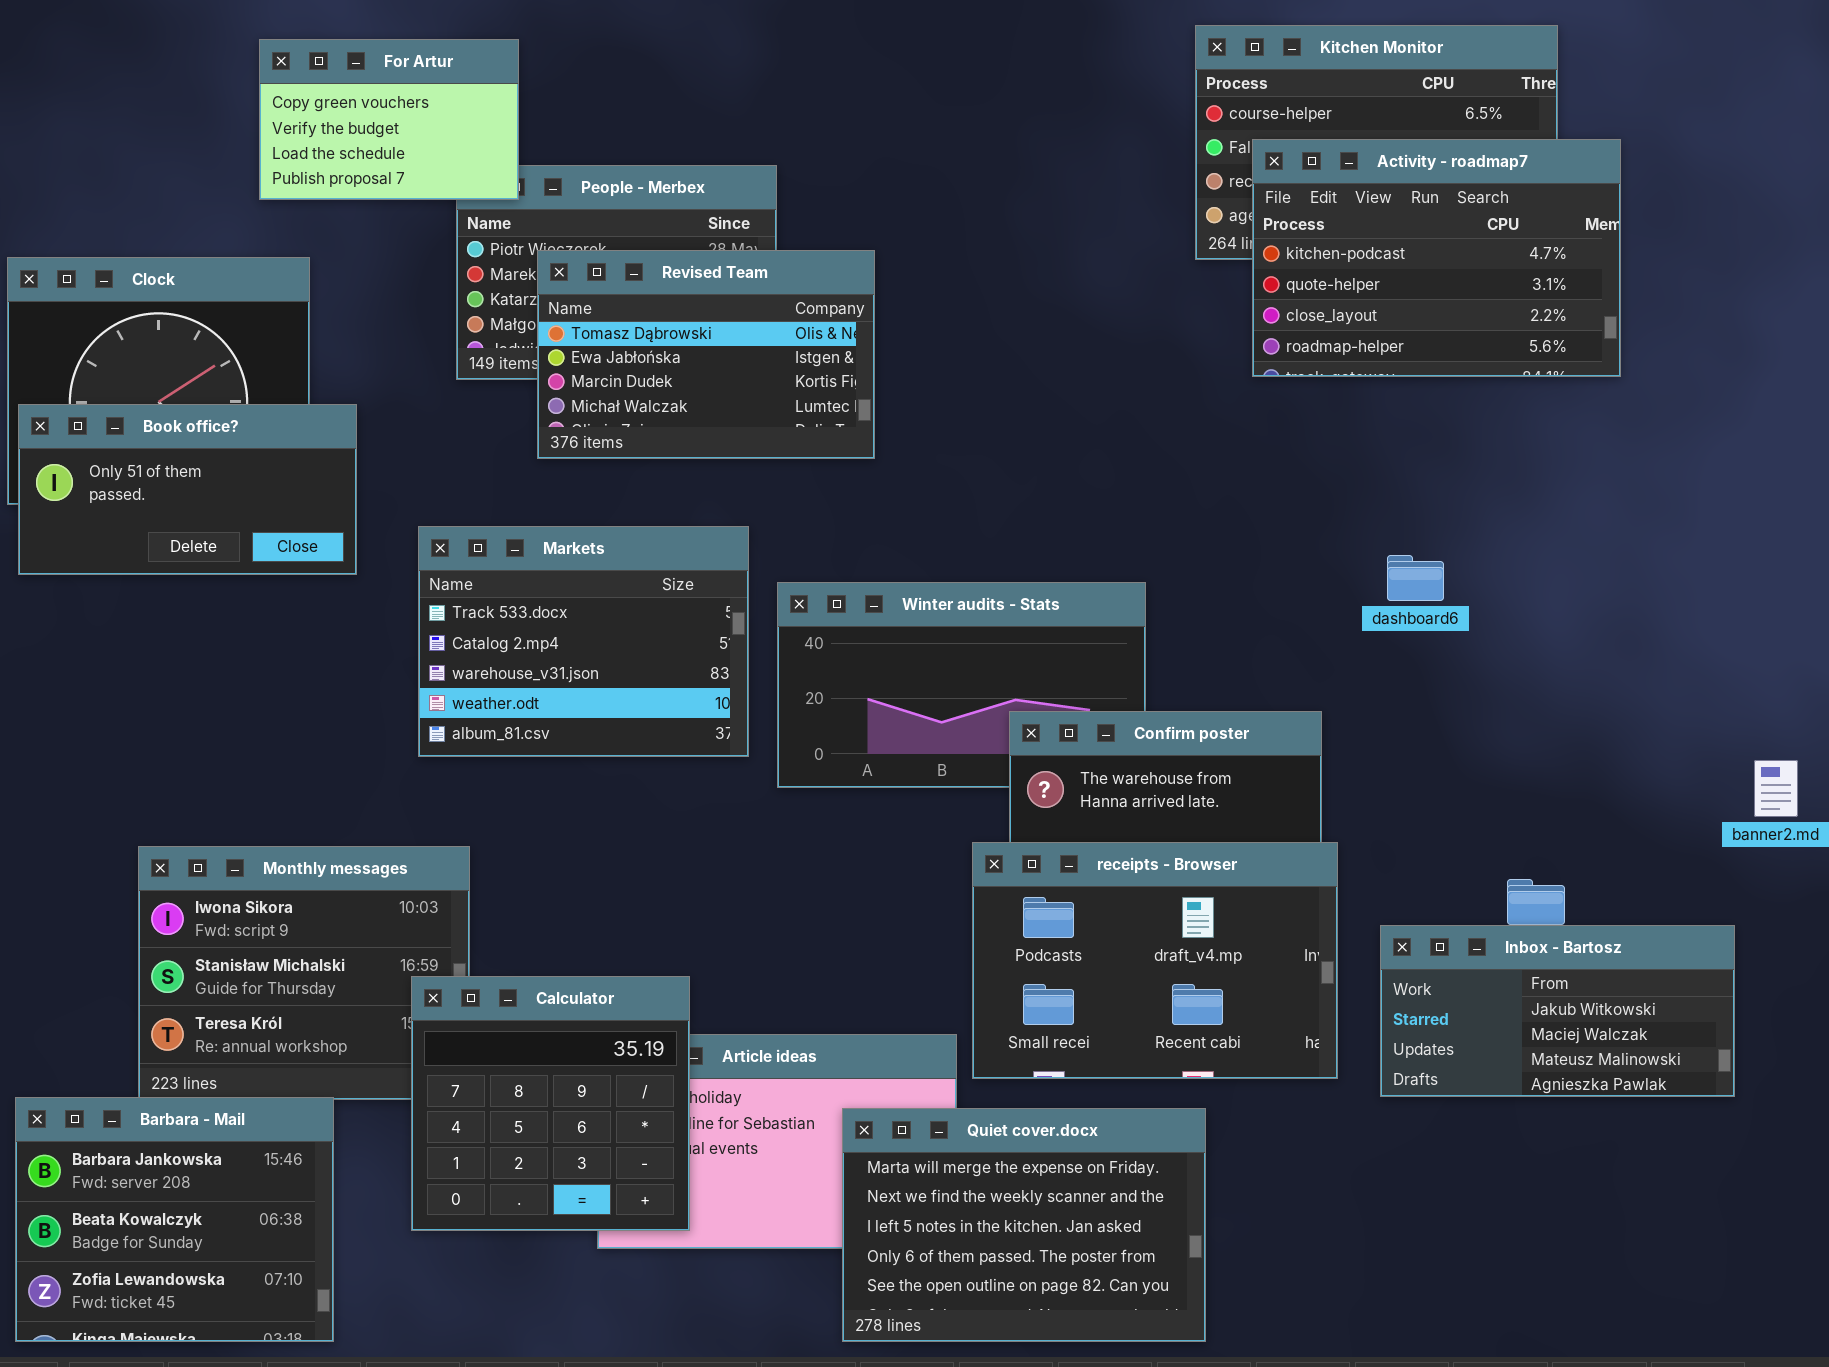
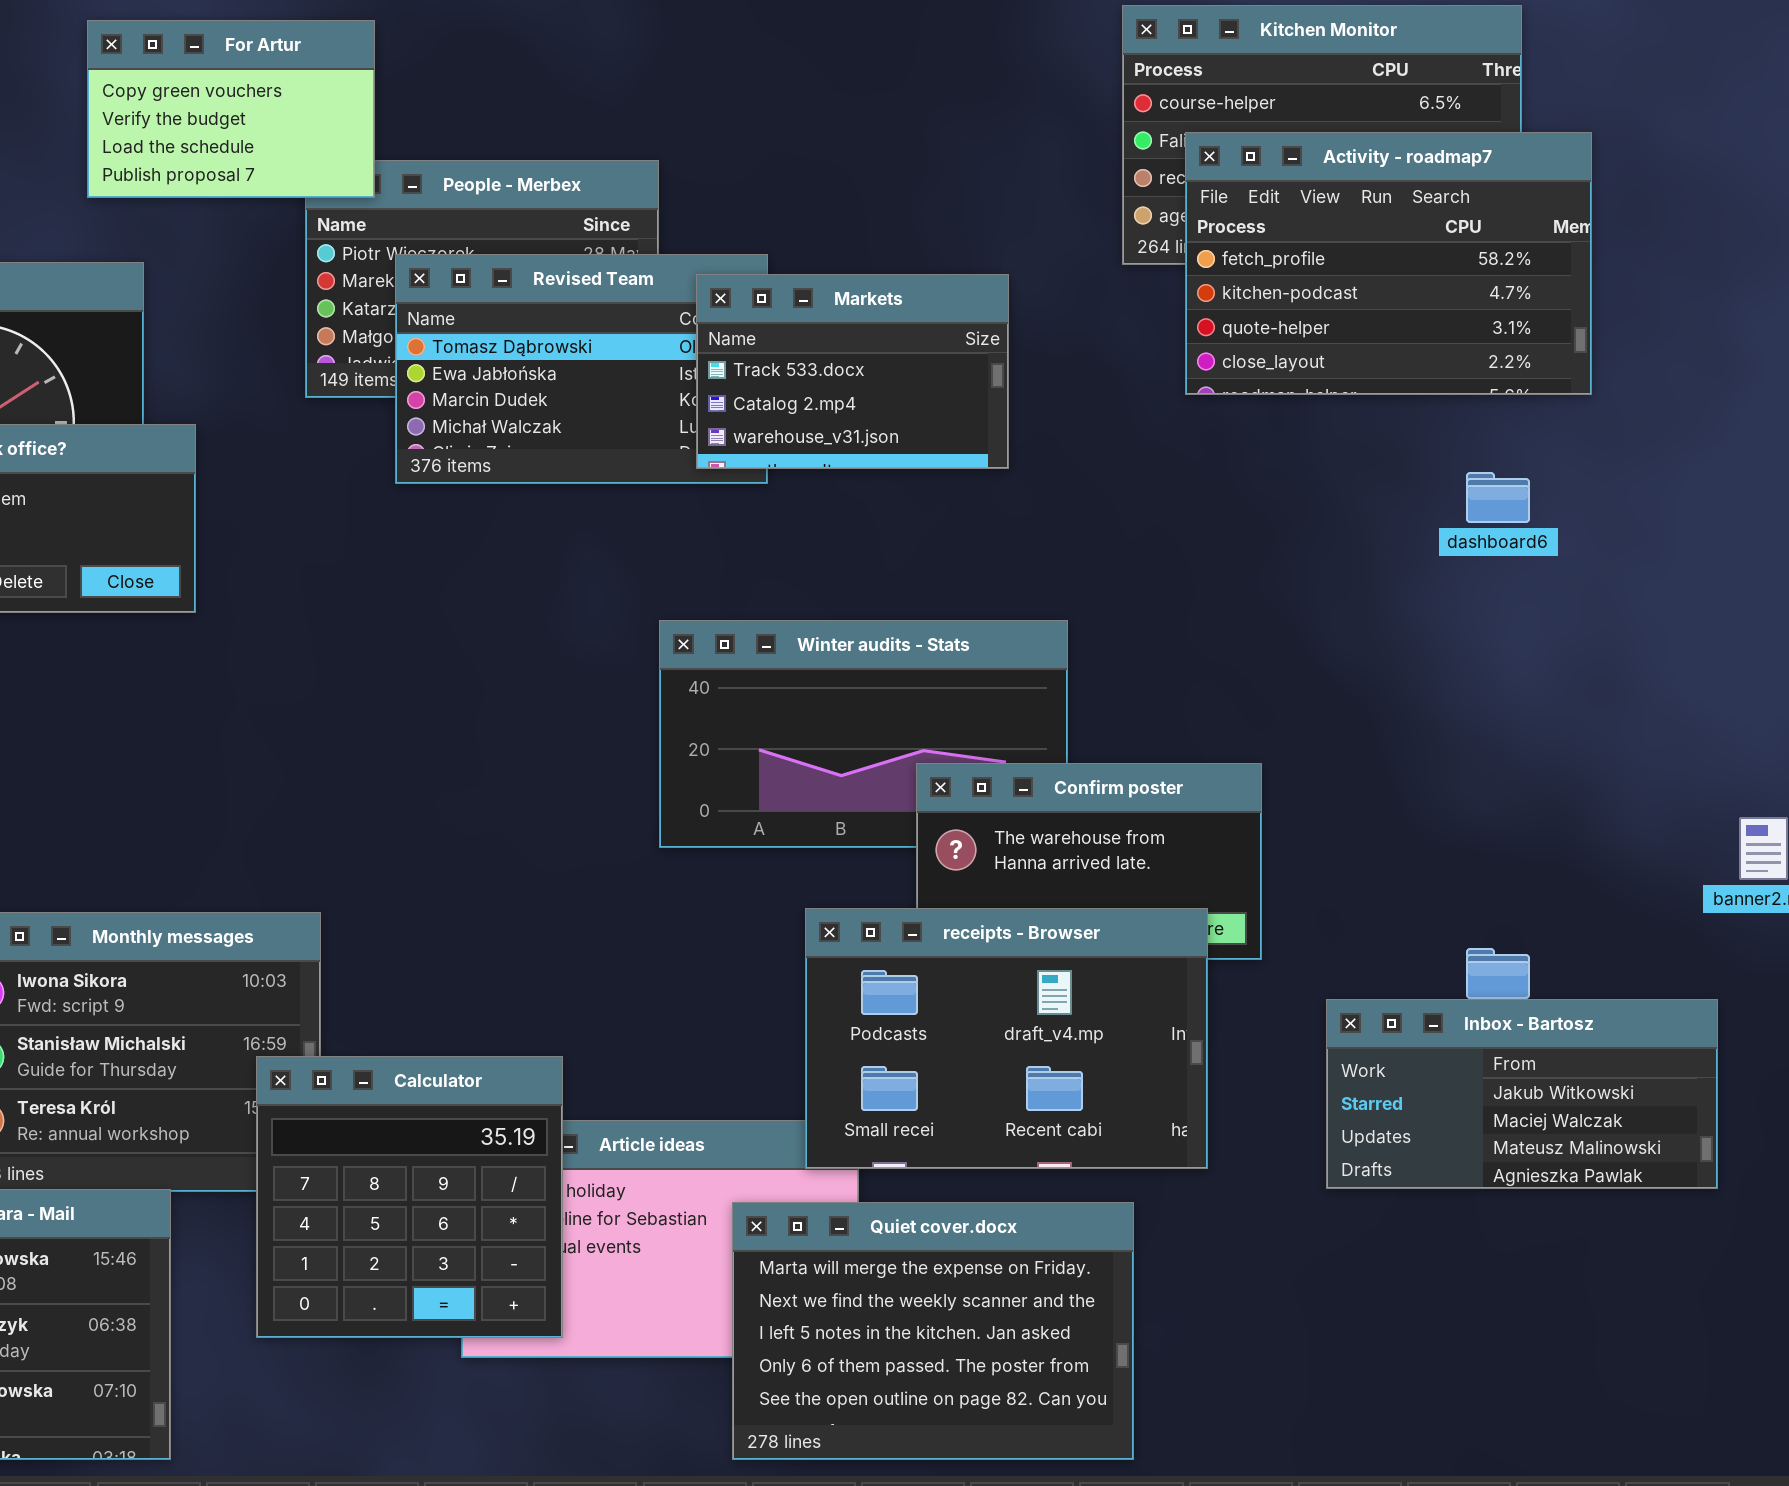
Activity - roadmap7: [1252,139,1621,377] -> [1185,132,1592,395], scrolled up 1 row
Markets: [418,526,749,757] -> [696,274,1009,469], moved, resized
dashboard6: [1387,555,1444,601] -> [1466,472,1530,523], moved
receipts - Browser: [972,842,1338,1079] -> [805,908,1208,1169], moved

